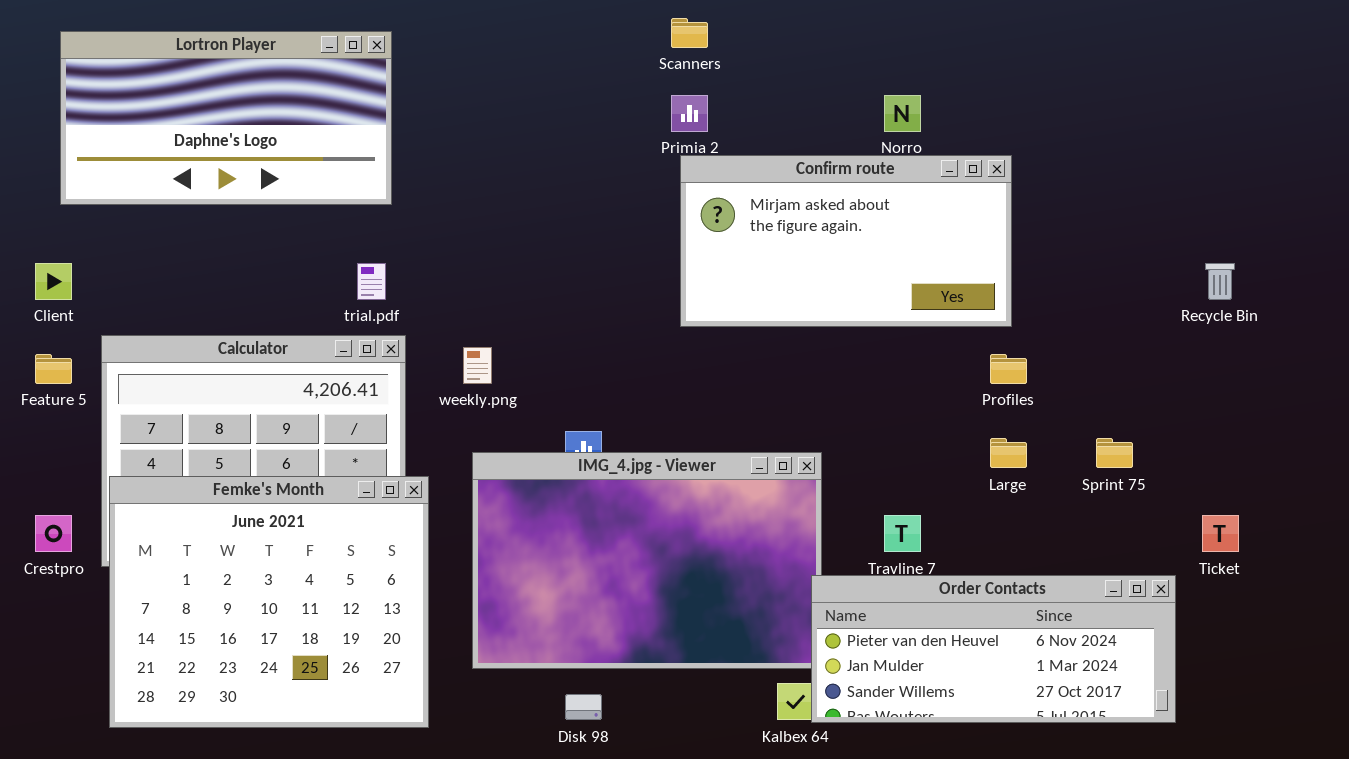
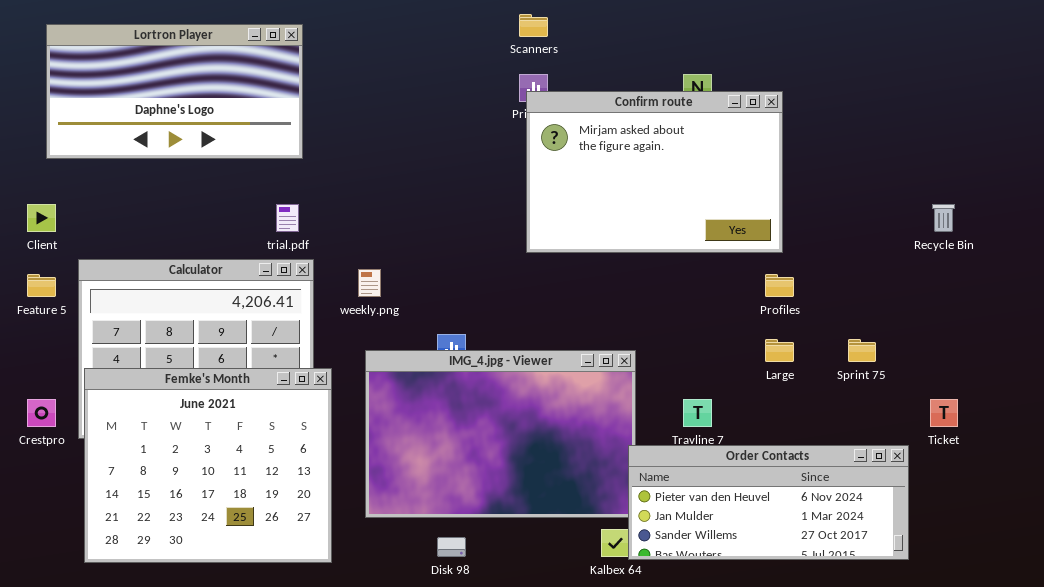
Confirm route: [680,155,1012,327] -> [526,91,783,253], resized

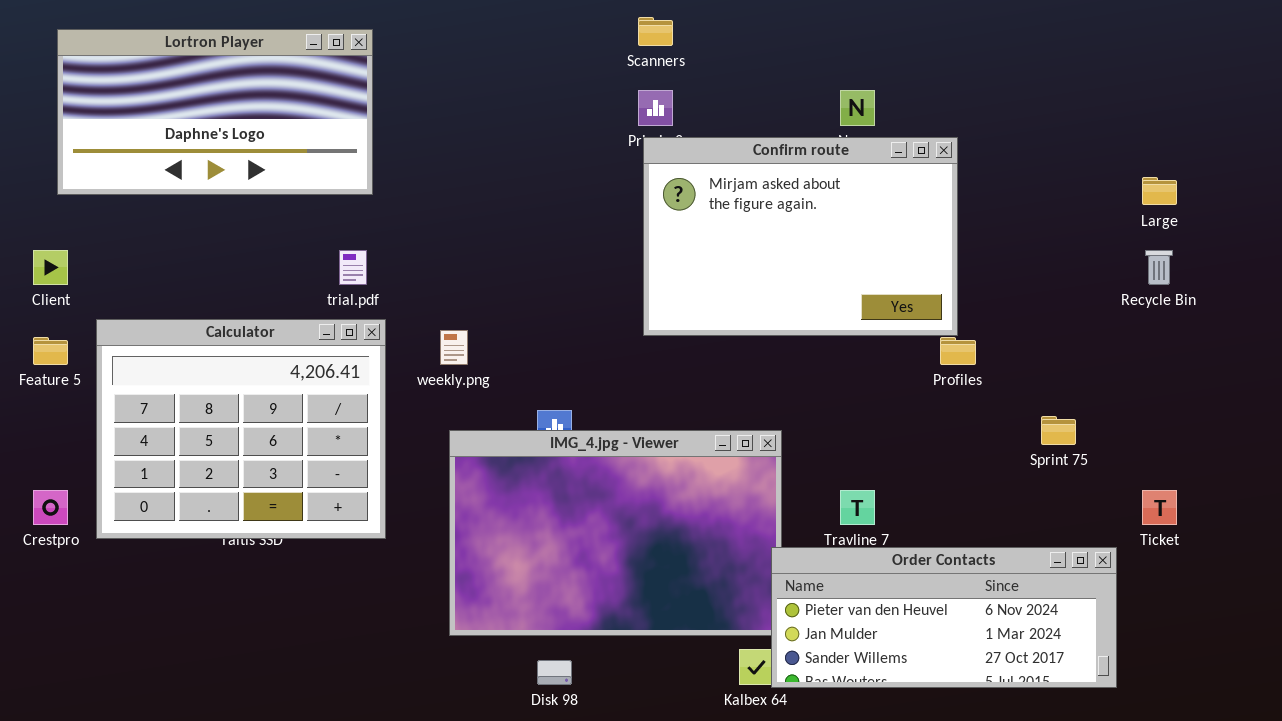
Confirm route: [526,91,783,253] -> [643,137,958,336], moved
Large: [765,339,794,362] -> [1142,177,1177,205], moved
Femke's Month: [84,368,332,563] -> none, closed

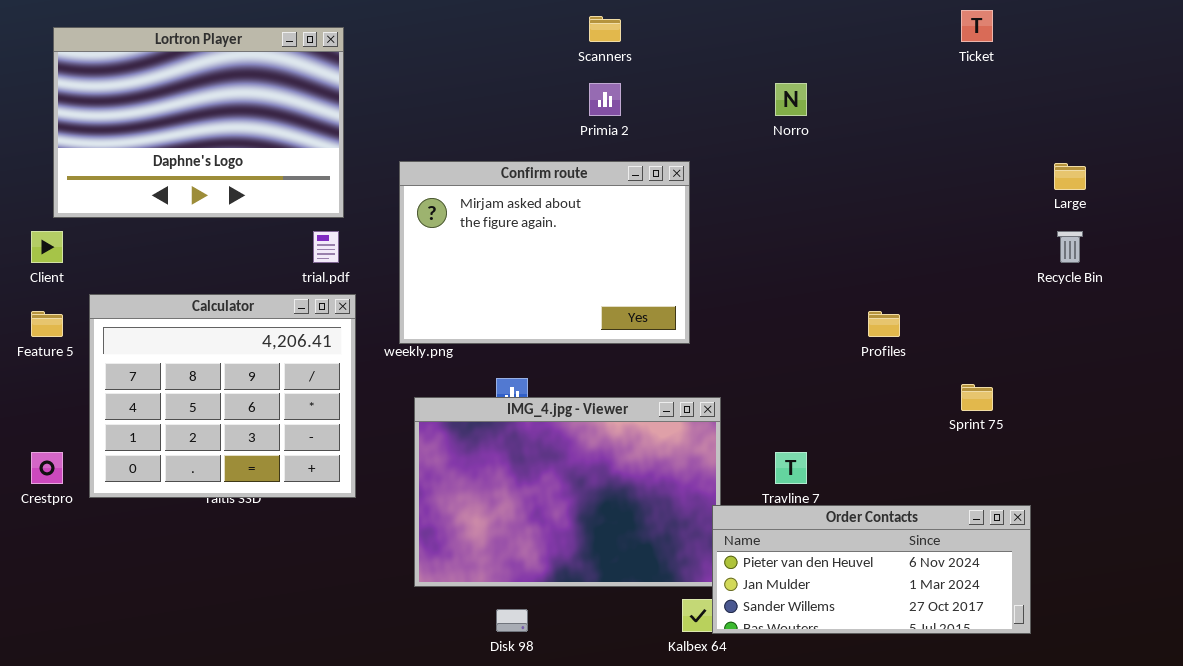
Lortron Player: [57,29,373,195] -> [53,27,344,218], resized
Confirm route: [643,137,958,336] -> [399,161,690,344], moved
Ticket: [1142,490,1177,525] -> [961,10,993,42], moved

